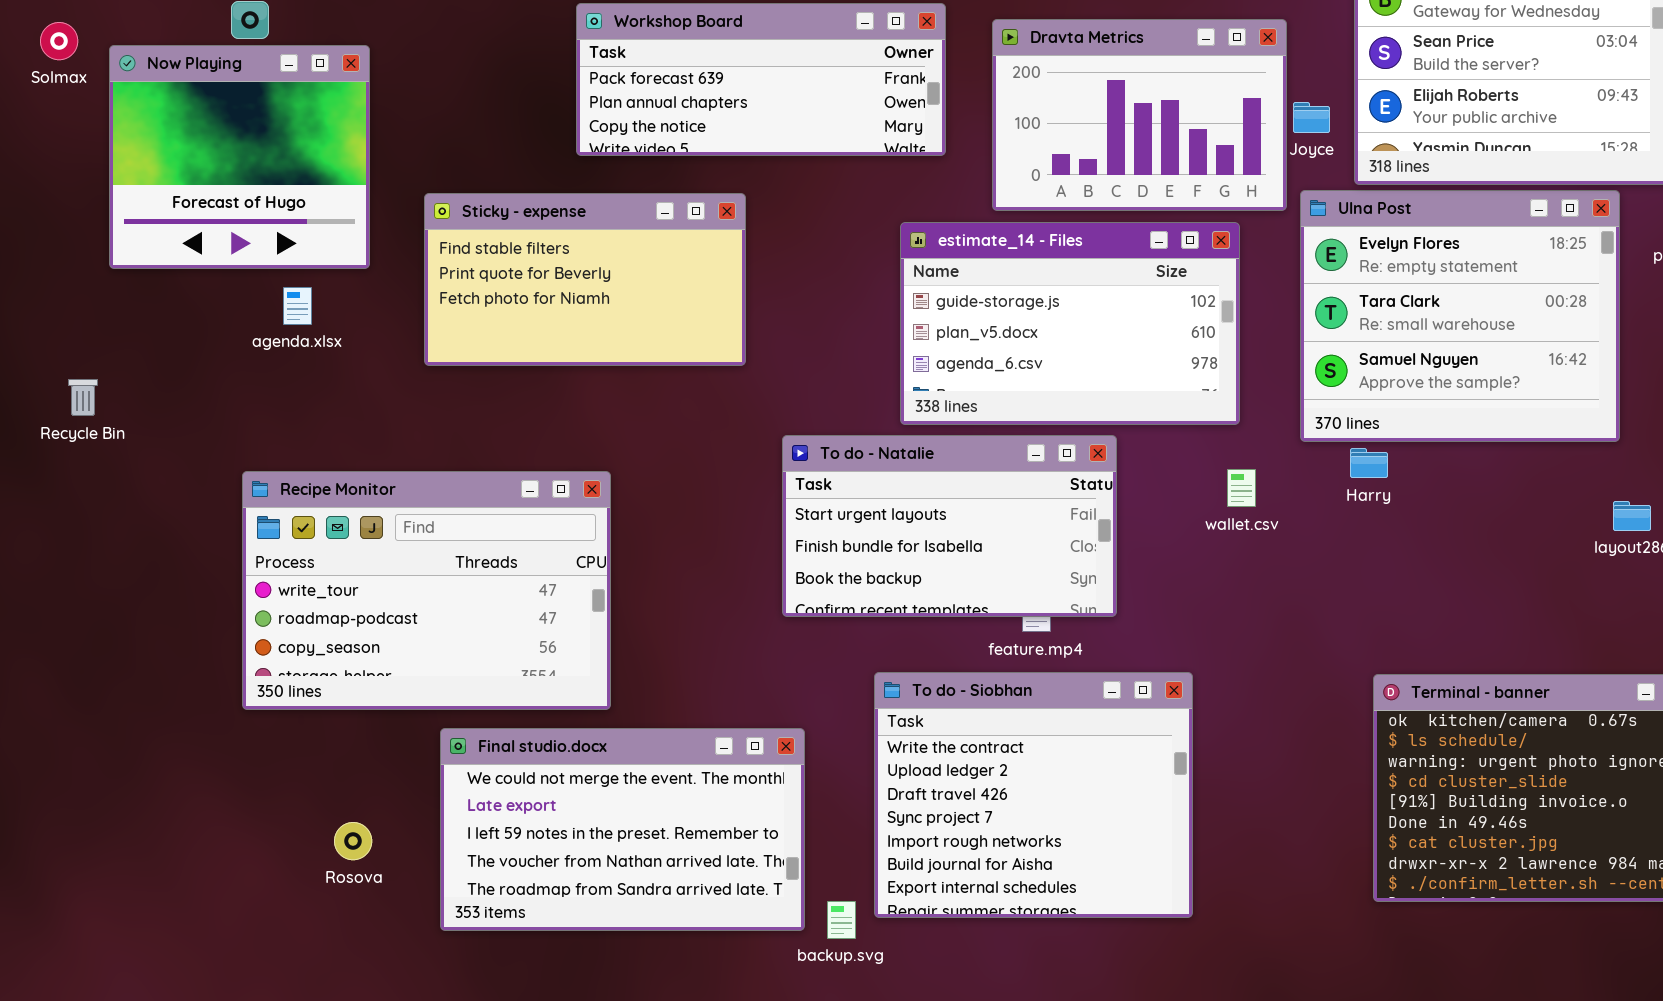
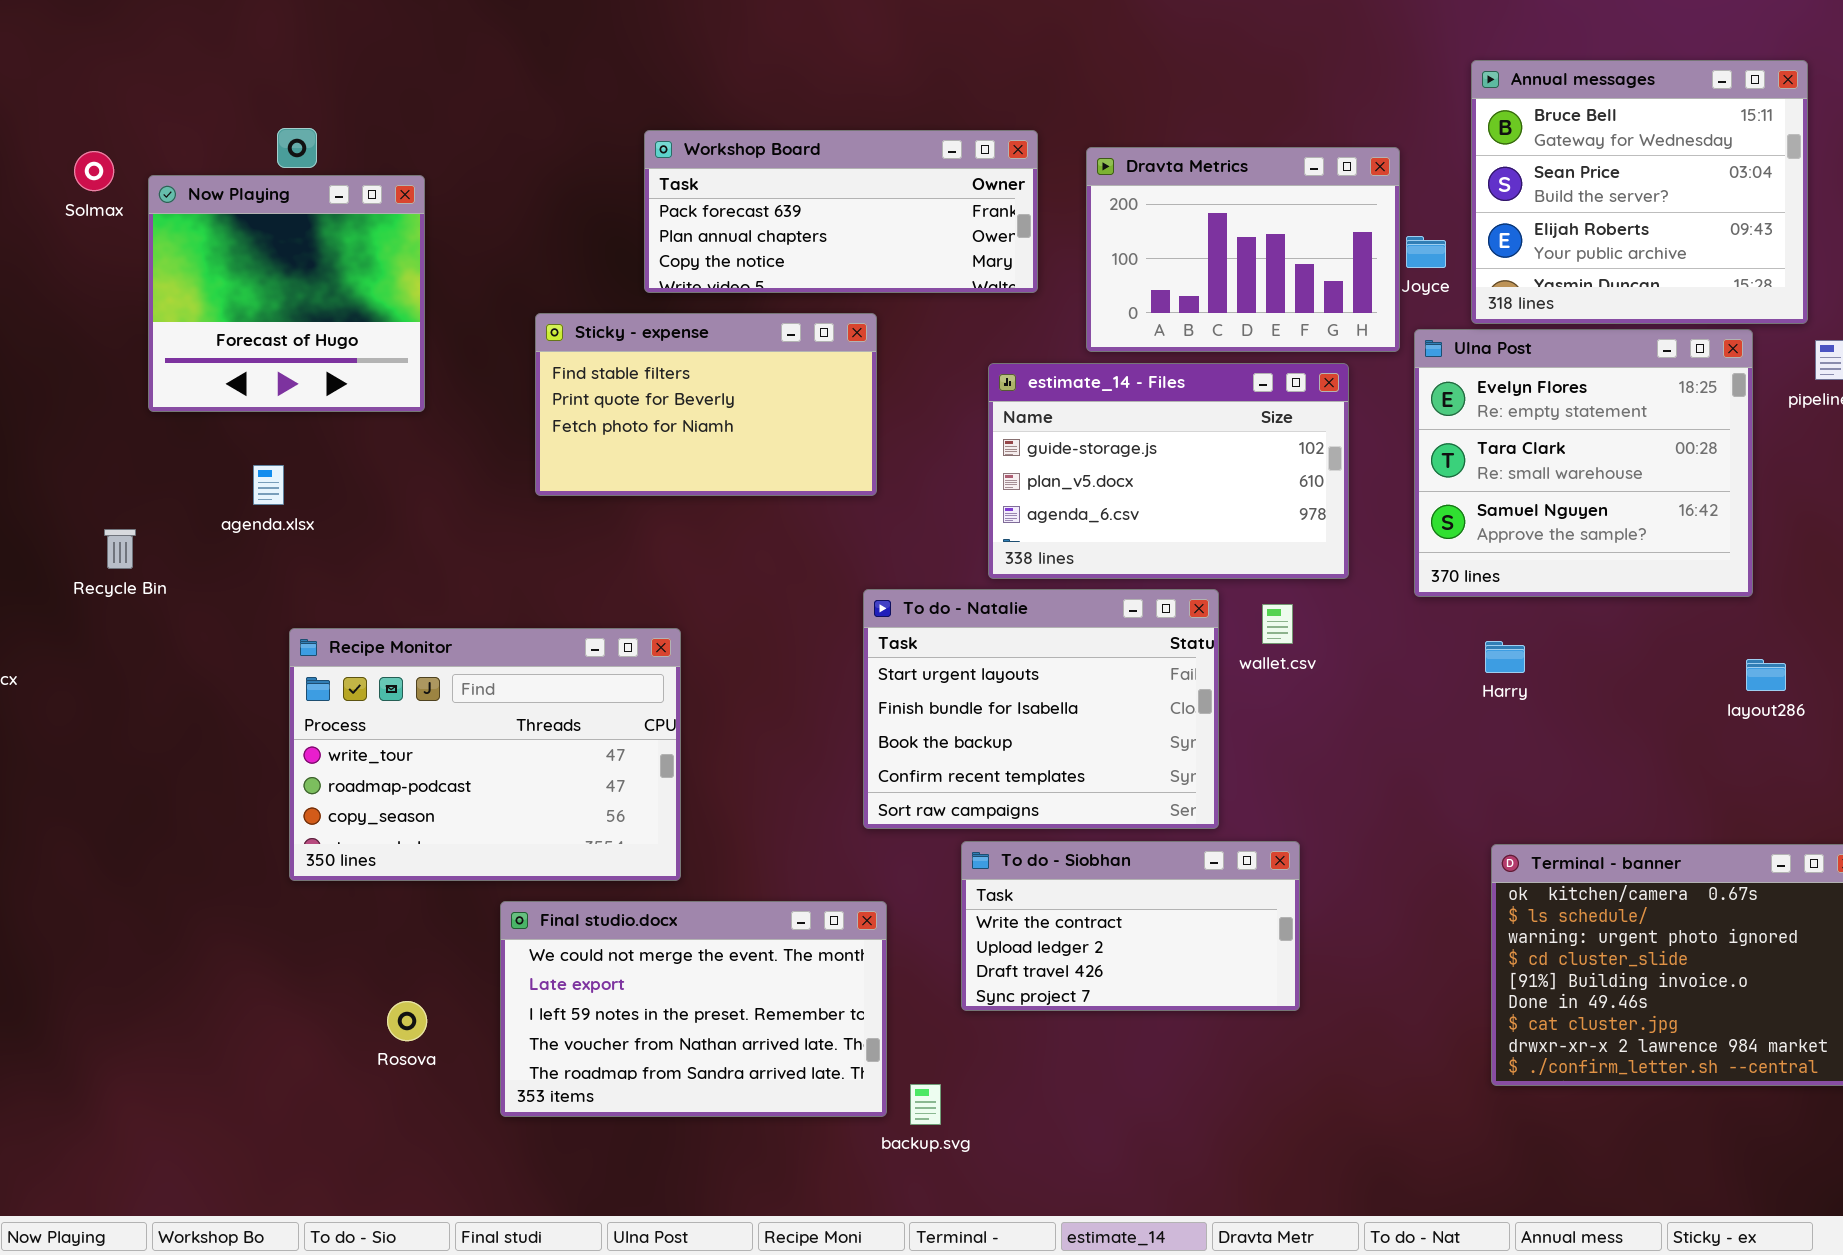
Sticky - expense: [424,193,746,366] -> [535,313,877,496], moved
agenda.xlsx: [283,287,312,325] -> [253,465,284,505], moved
To do - Natalie: [782,435,1117,617] -> [863,589,1219,829], resized
Harry: [1350,448,1388,478] -> [1485,641,1525,673], moved
wallet.csv: [1227,469,1256,507] -> [1262,604,1293,644], moved
To do - Siobhan: [874,672,1193,918] -> [961,841,1300,1011], resized

